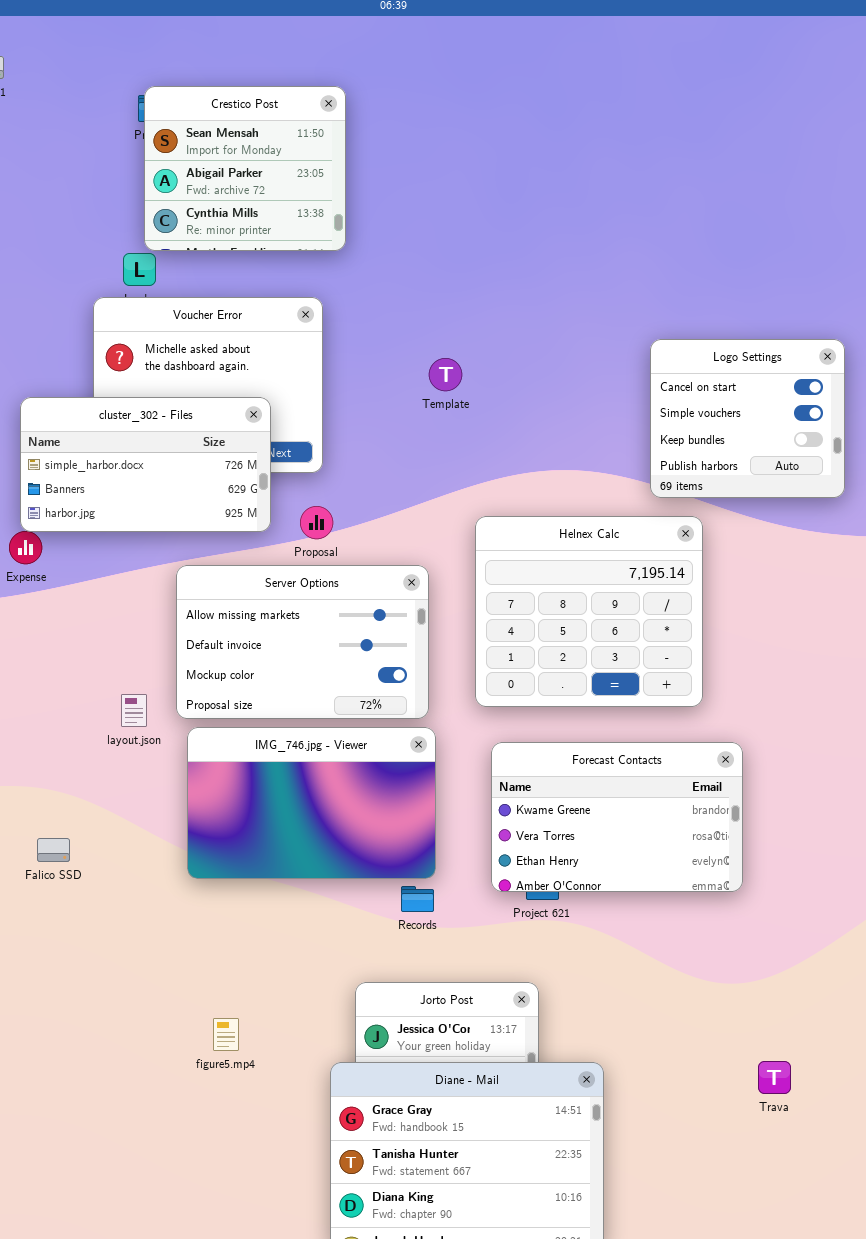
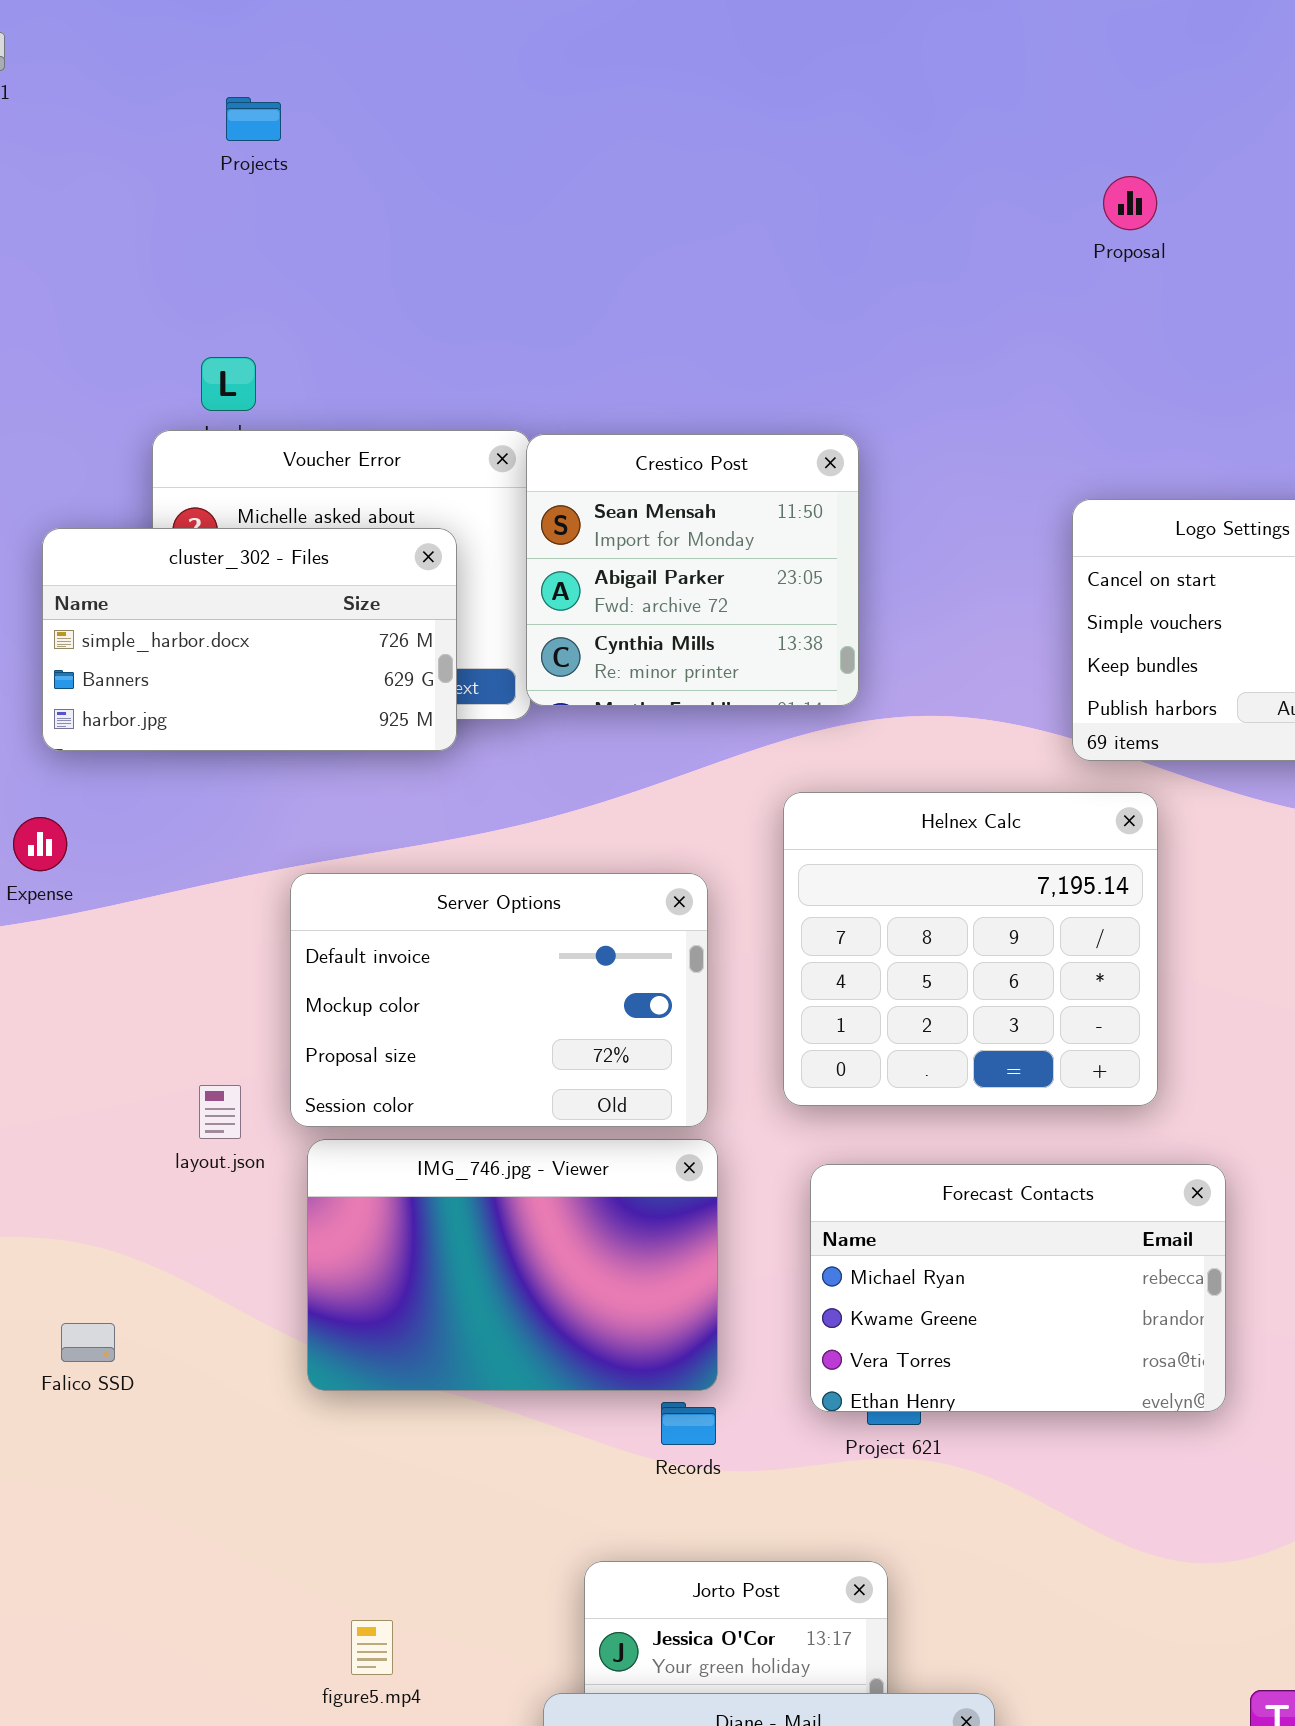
Crestico Post: [144,86,346,251] -> [526,434,859,706], moved
cluster_302 - Files: [20,397,271,532] -> [42,528,457,751], moved
Proposal: [300,506,333,539] -> [1103,176,1157,230], moved
Server Options: [176,565,429,719] -> [290,873,708,1127], scrolled down 1 row
Forecast Contacts: [491,742,743,892] -> [810,1164,1226,1412], scrolled up 1 row

